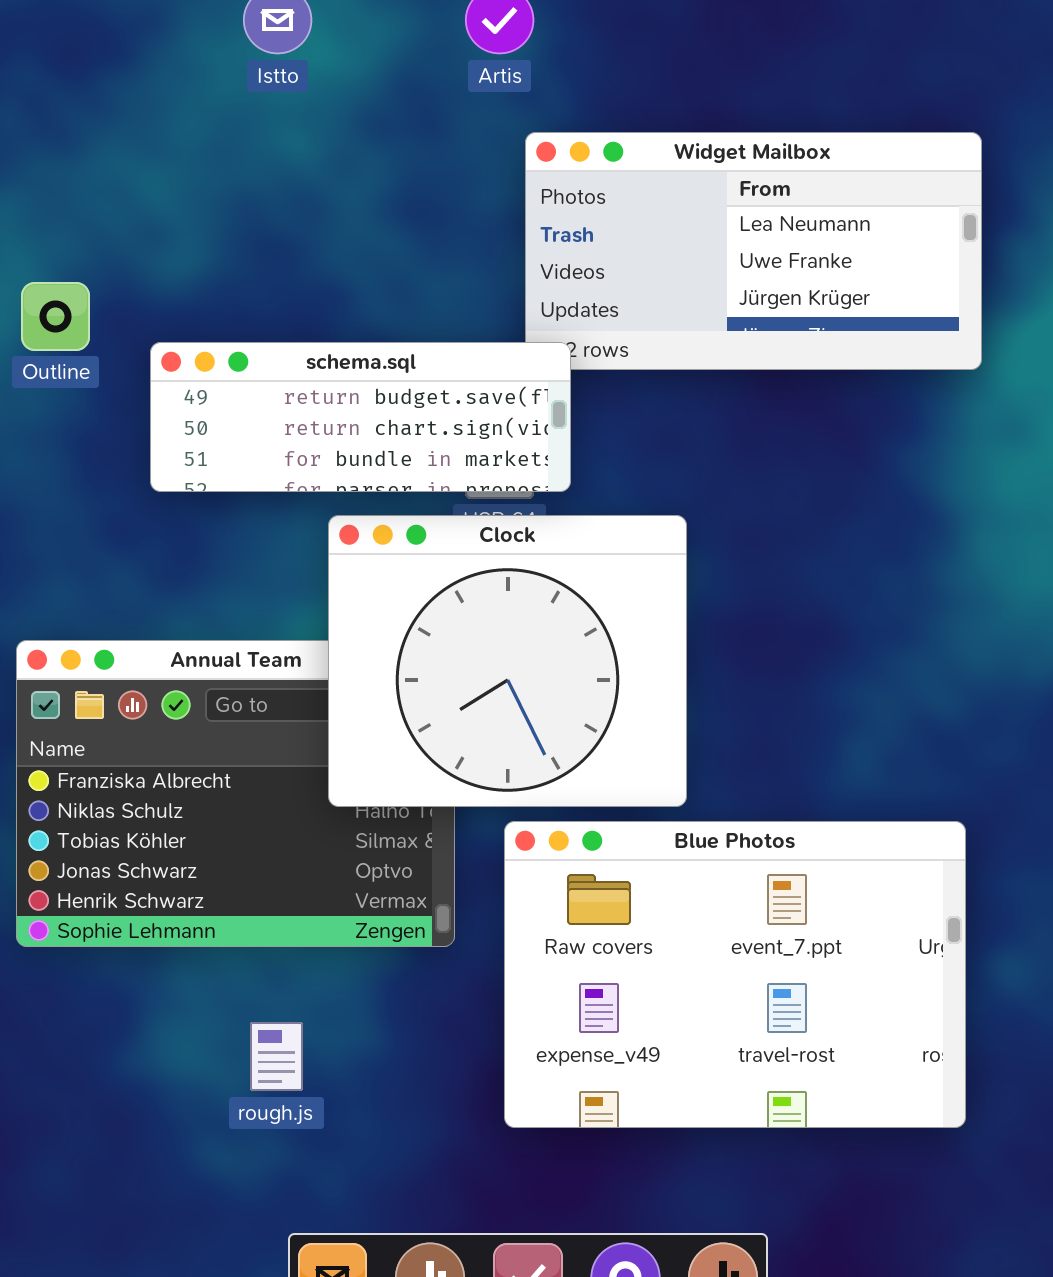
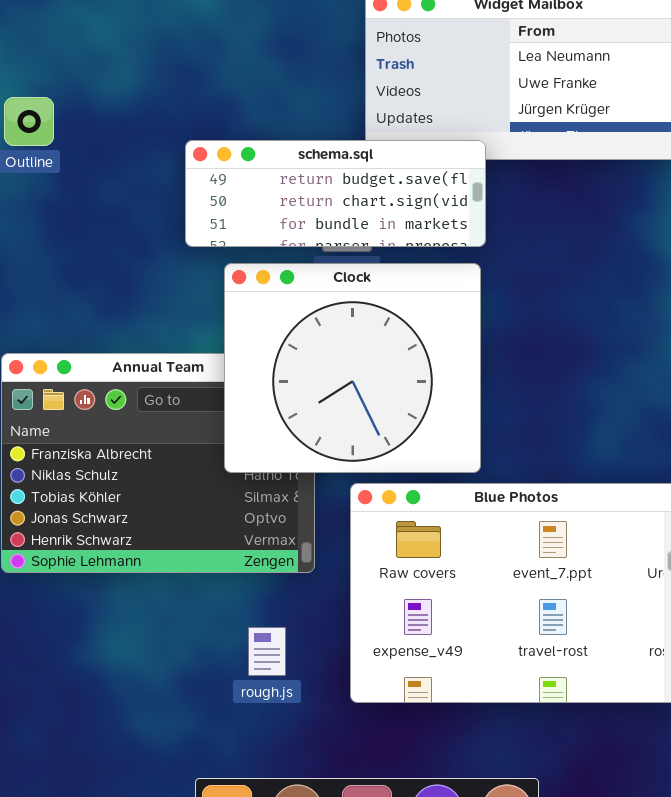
schema.sql: [150,342,571,492] -> [185,140,486,247], moved
rough.js: [250,1022,303,1091] -> [248,627,286,676], moved

